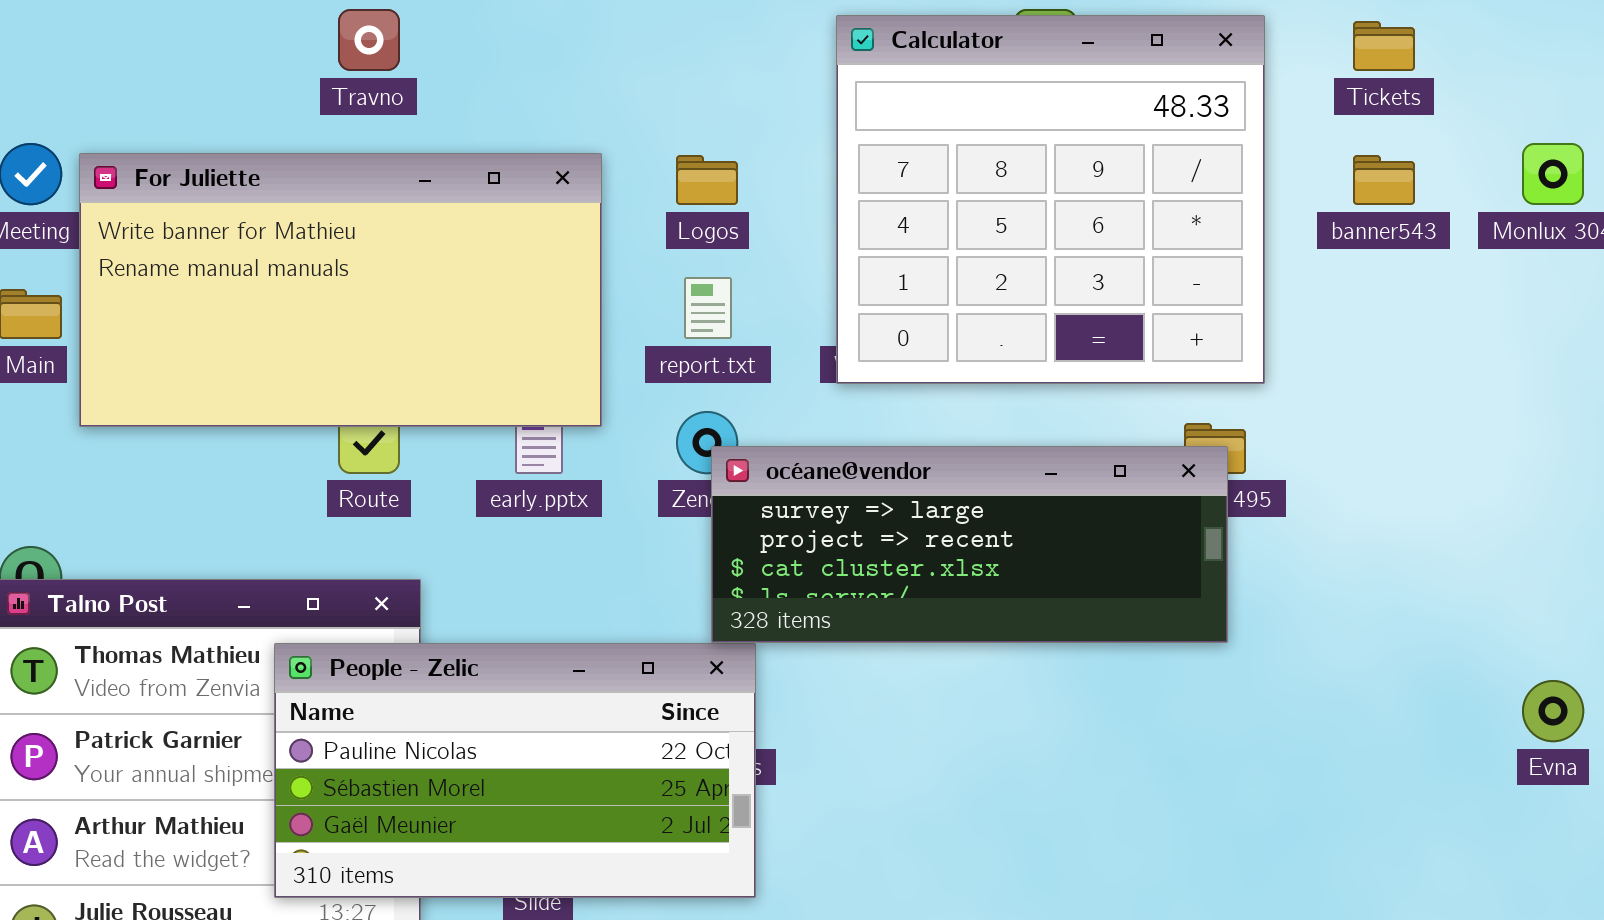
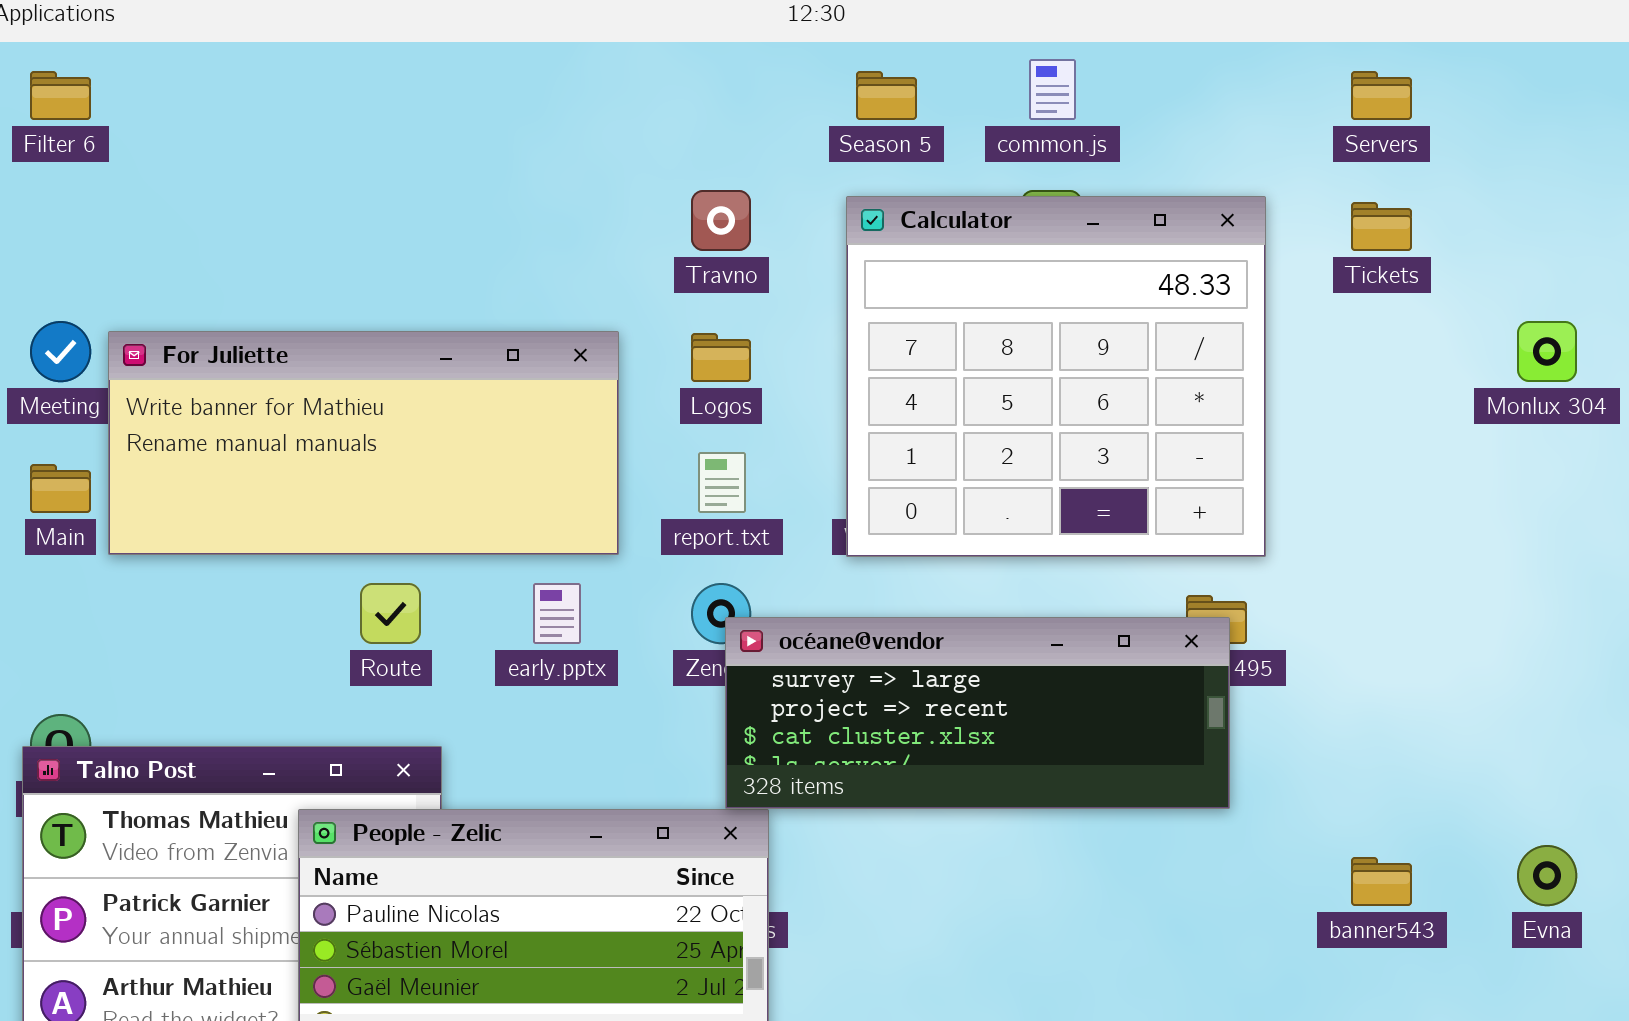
Travno: [338,9,400,71] -> [691,190,751,251], moved
For Juliette: [79,153,602,427] -> [108,331,619,555], resized
banner543: [1353,155,1415,205] -> [1351,857,1412,906], moved

